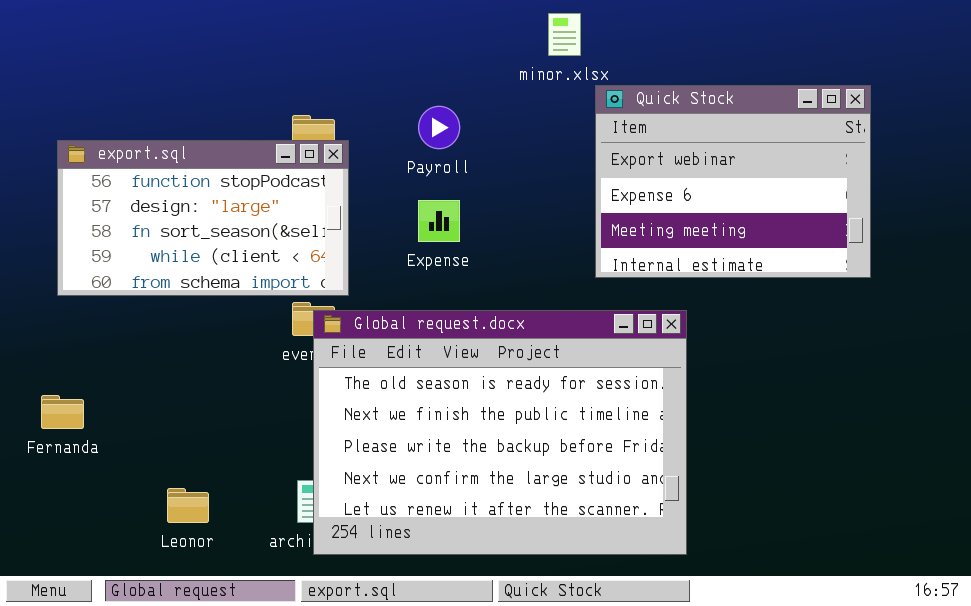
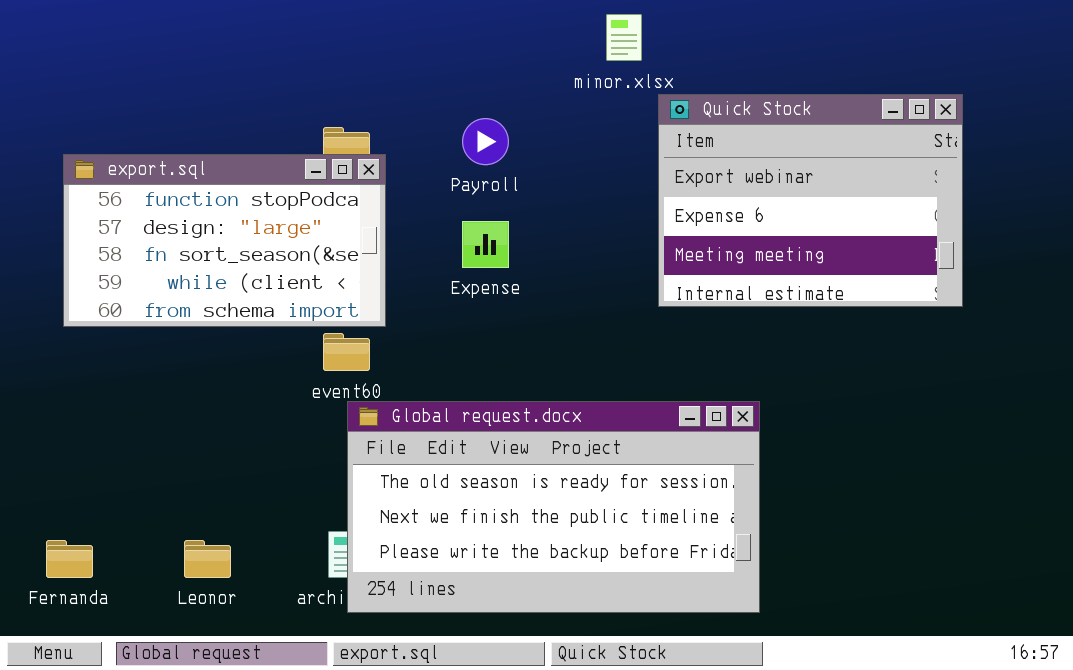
Global request.docx: [313,310,687,555] -> [347,401,760,613], resized
Fernanda: [41,395,84,429] -> [46,540,93,578], moved

